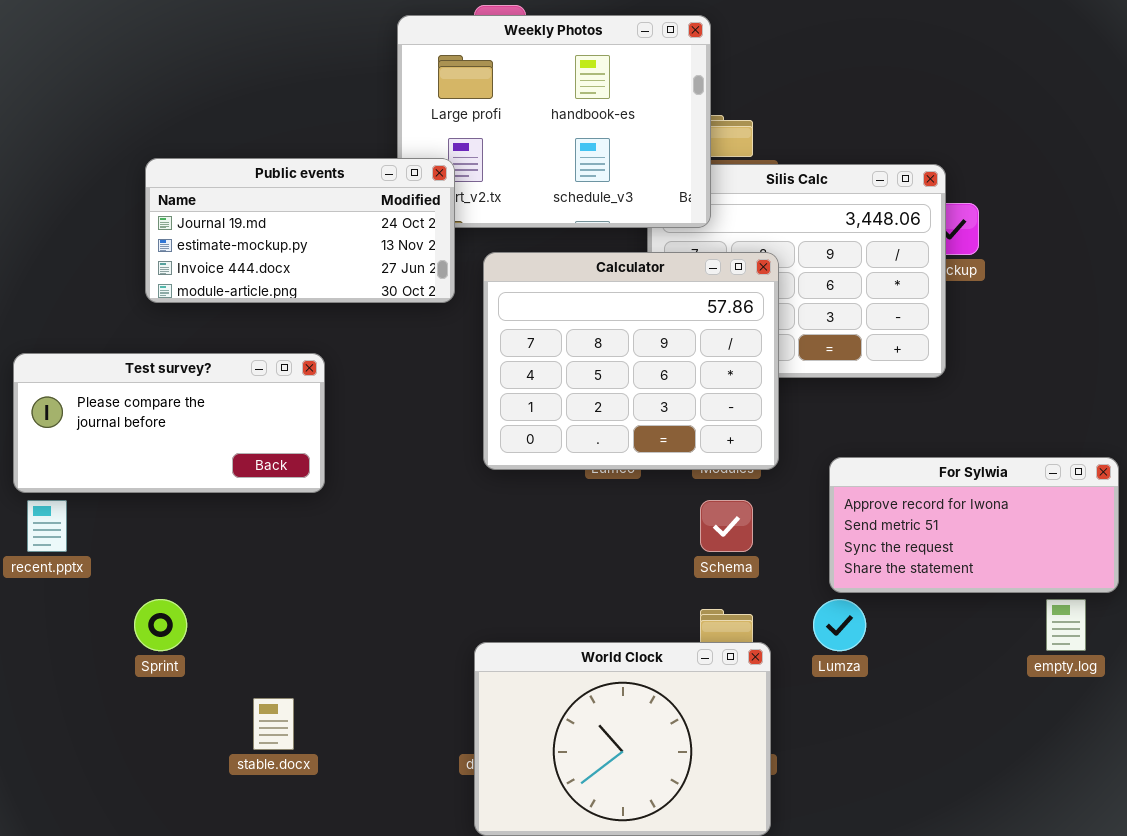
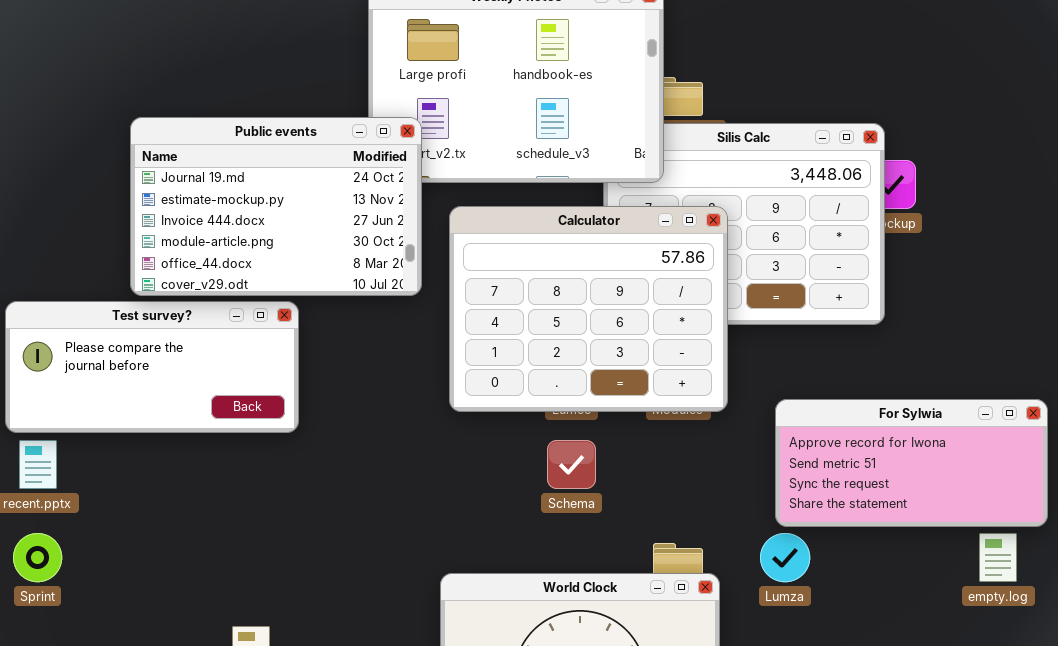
Public events: [145,158,455,303] -> [130,117,422,296], resized
Schema: [700,500,753,552] -> [547,440,596,489], moved
Sprint: [134,599,187,651] -> [13,533,62,582], moved

